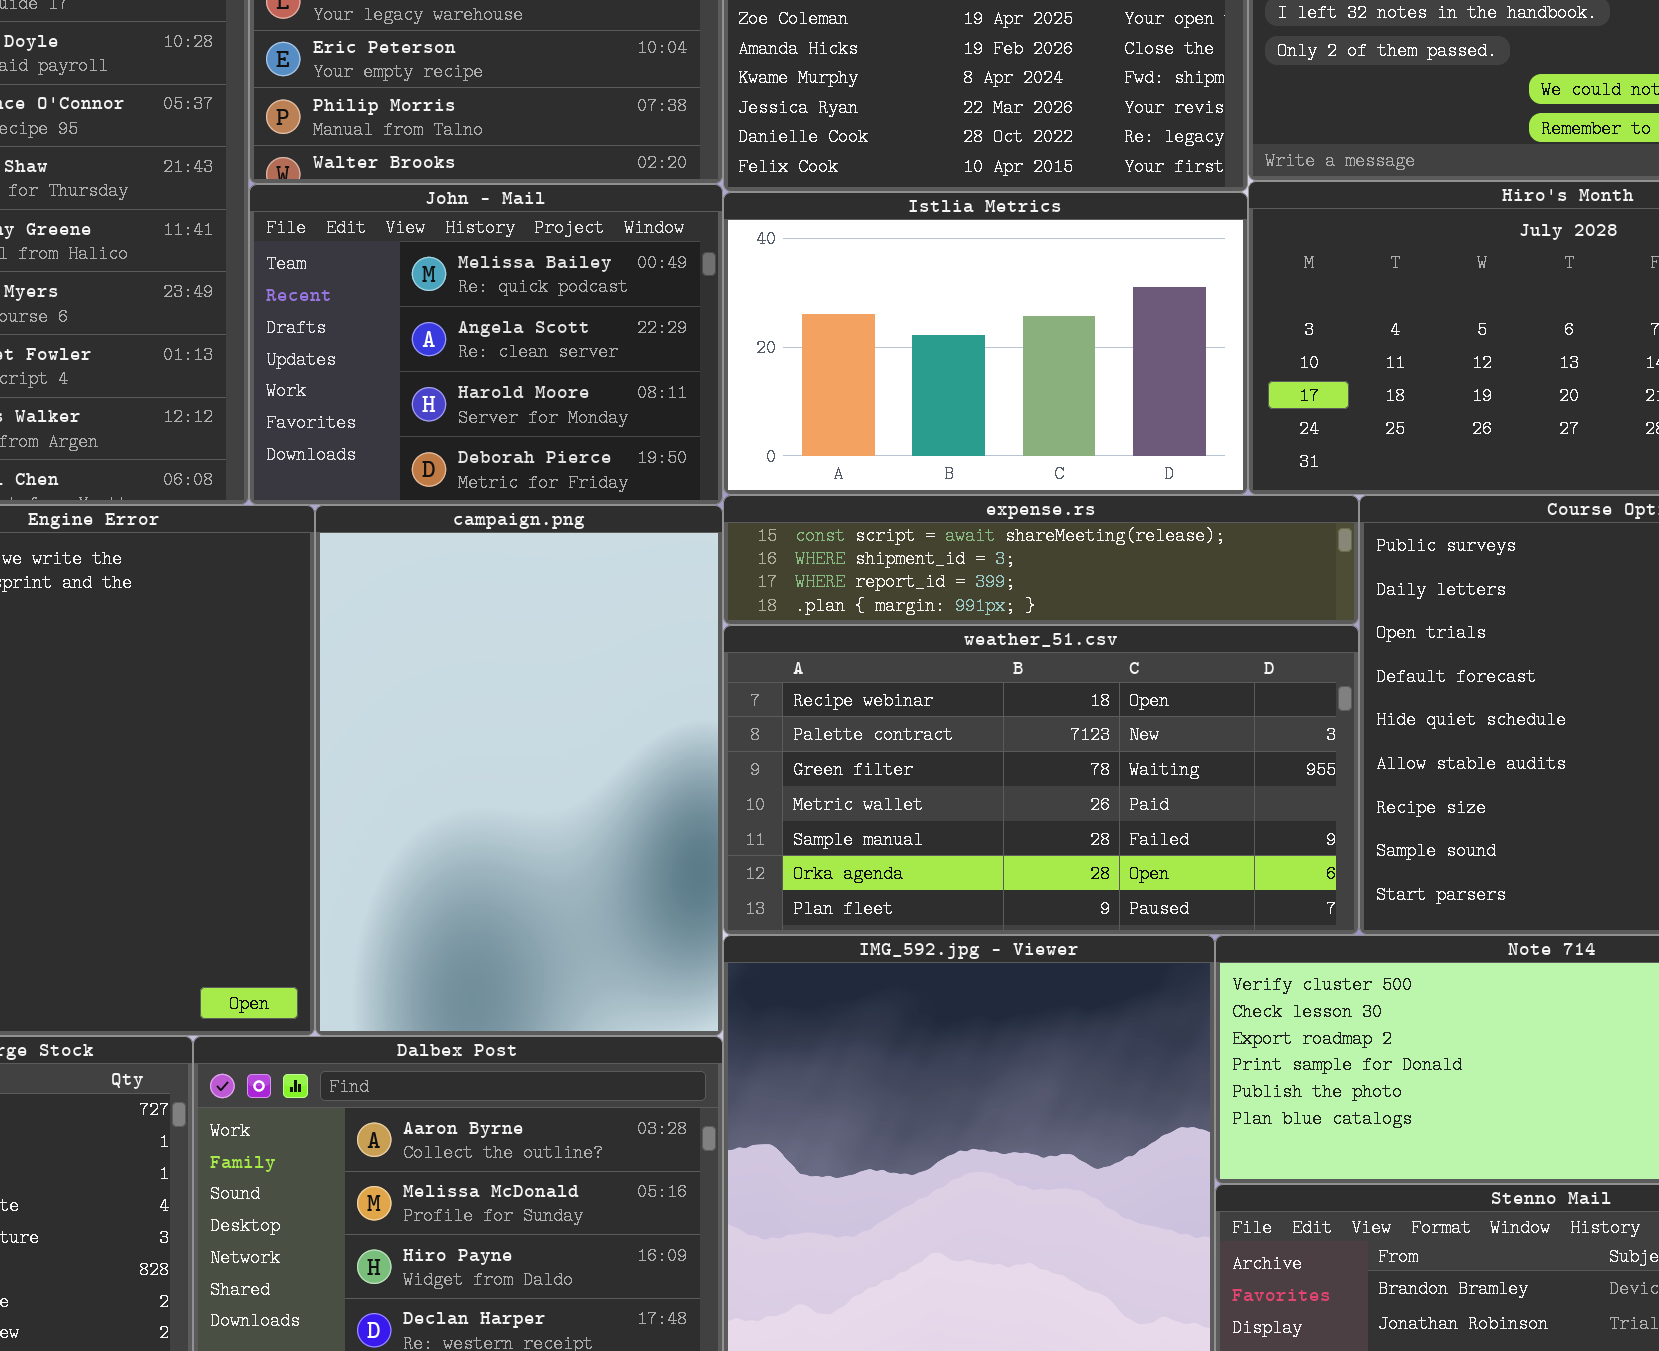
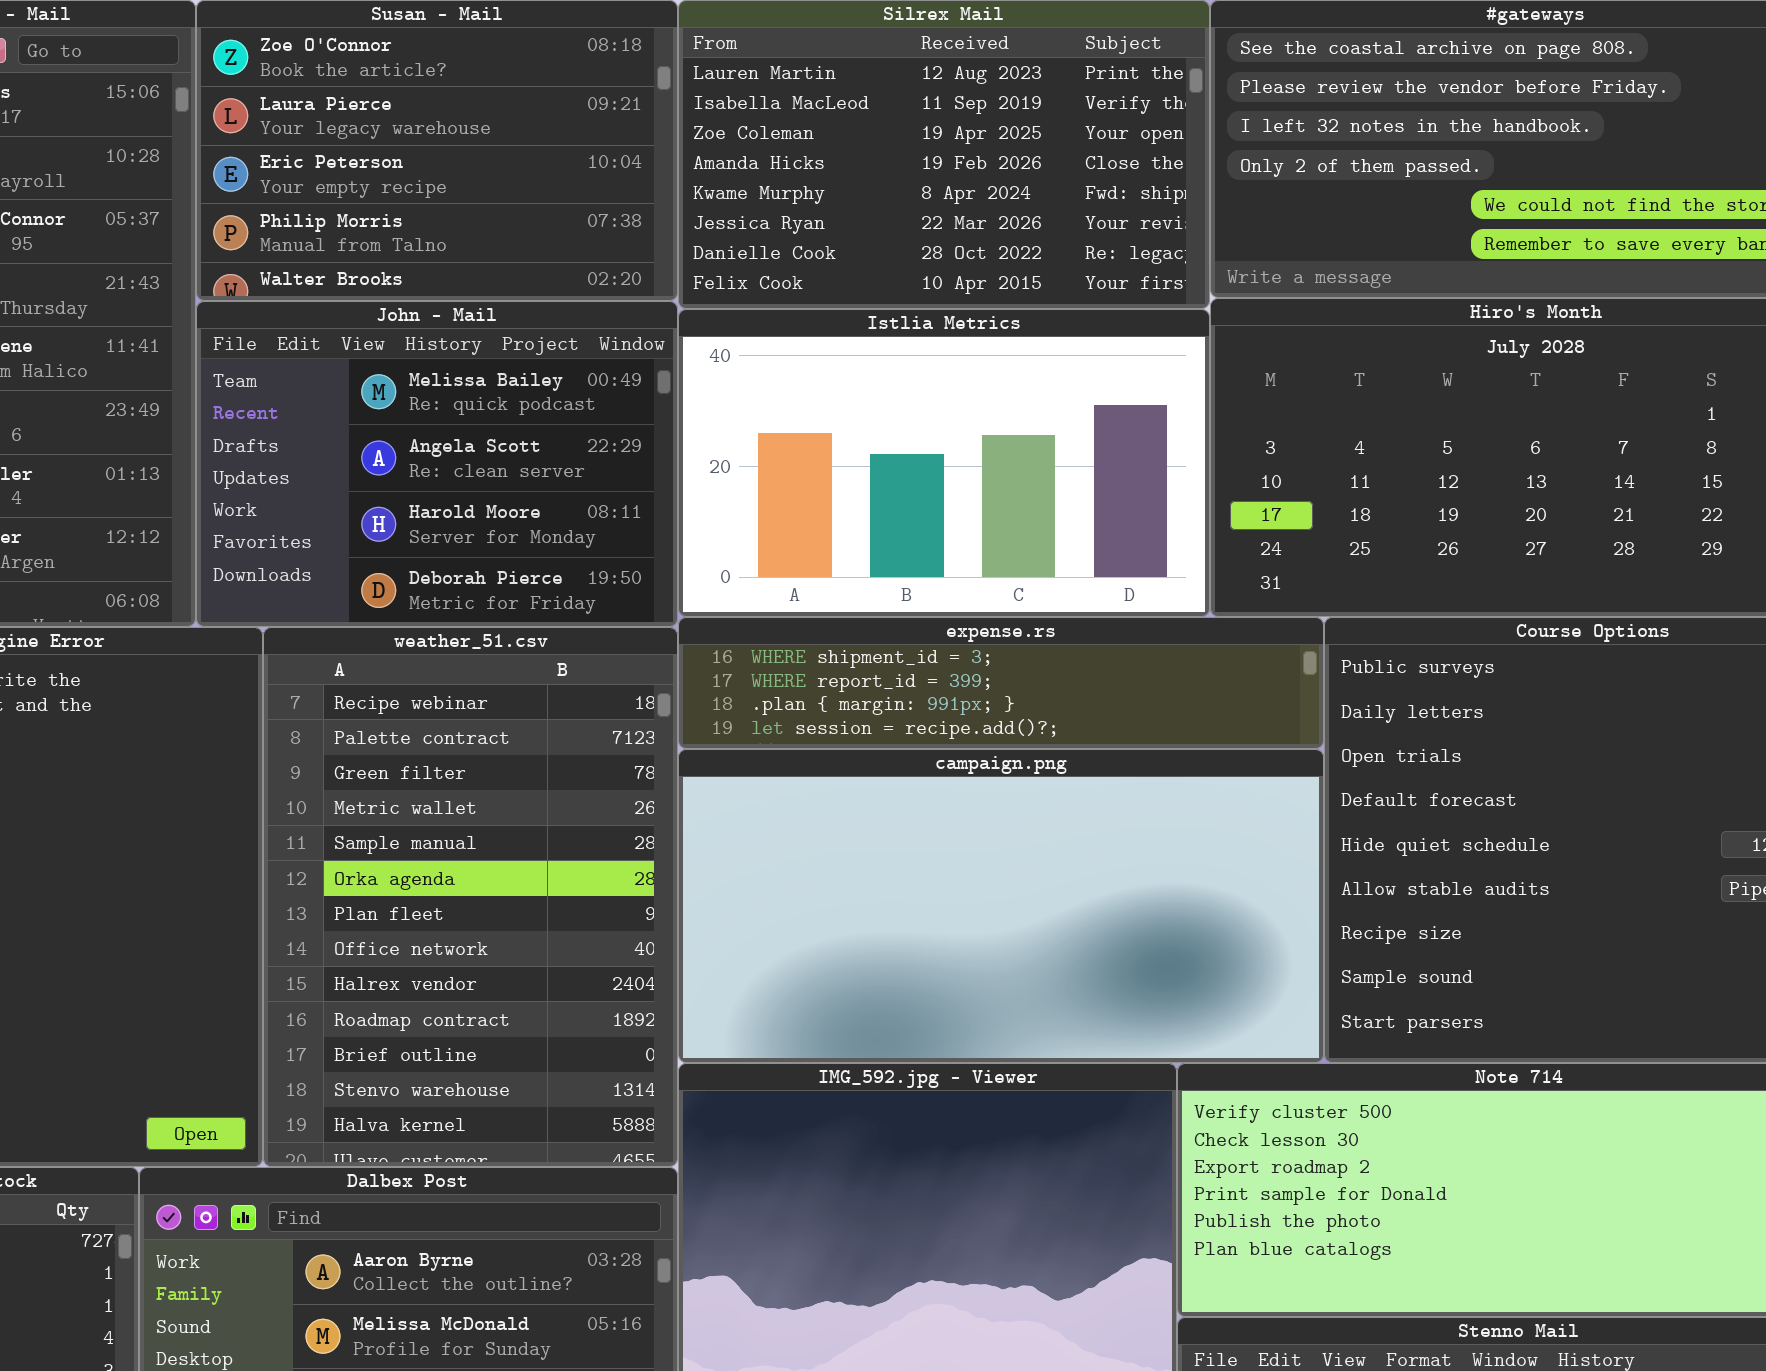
expense.rs: [723,495,1359,625] -> [678,617,1324,749], scrolled down 1 row
campaign.png: [315,505,723,1036] -> [678,749,1324,1063], moved, resized
weather_51.csv: [723,625,1359,935] -> [263,627,678,1167], moved, resized

